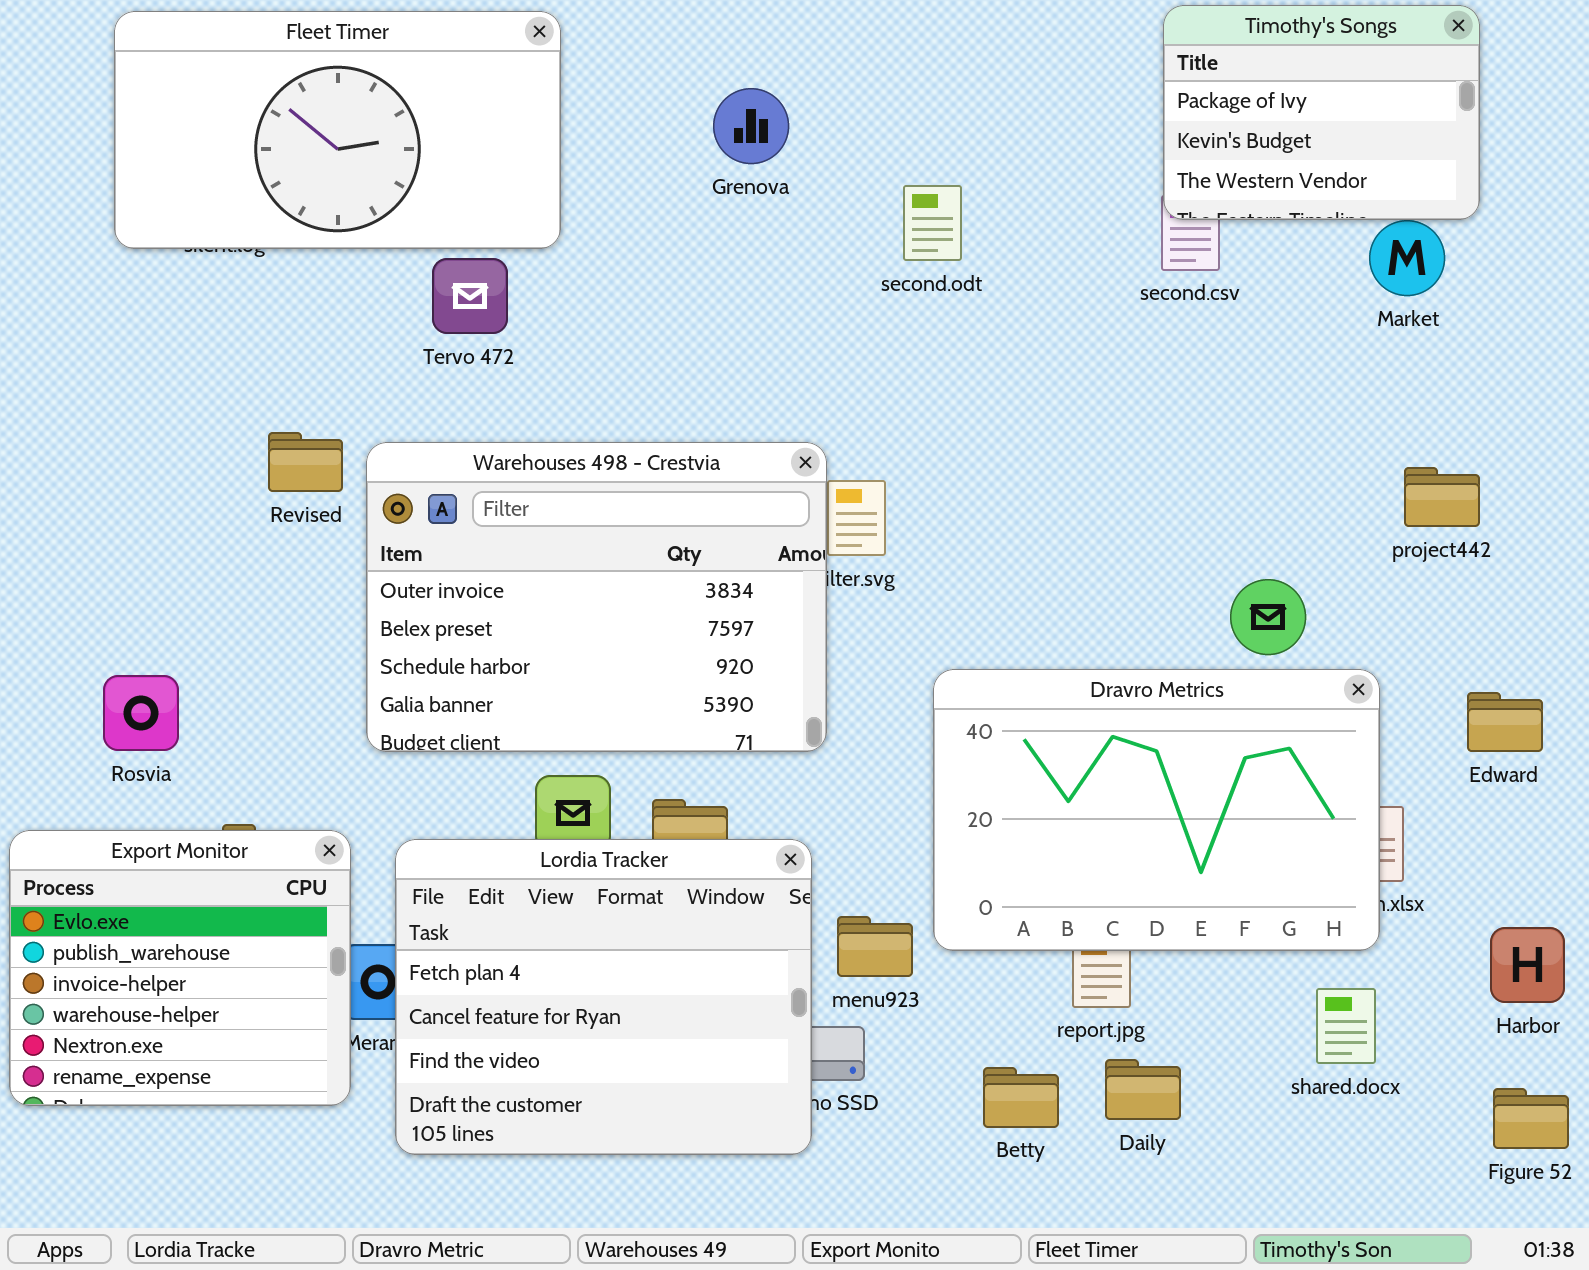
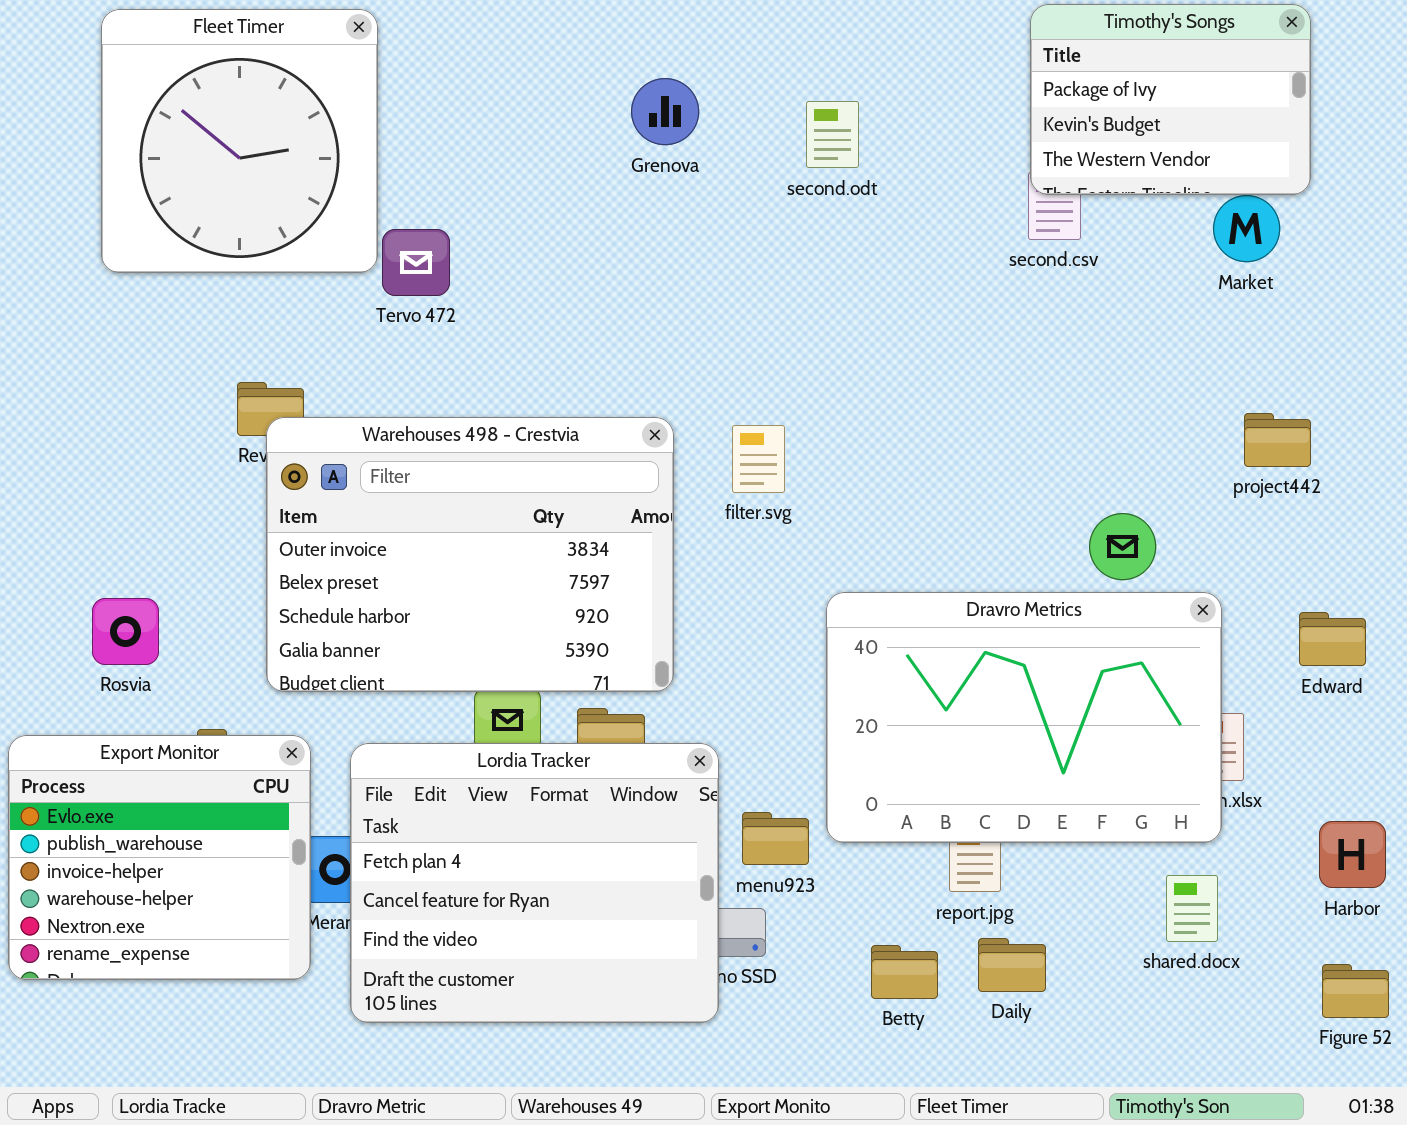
Fleet Timer: [114,11,561,249] -> [101,9,378,273], resized
second.odt: [903,185,962,261] -> [806,101,859,168], moved
Warehouses 498 - Crestvia: [366,442,827,752] -> [266,417,674,692], moved

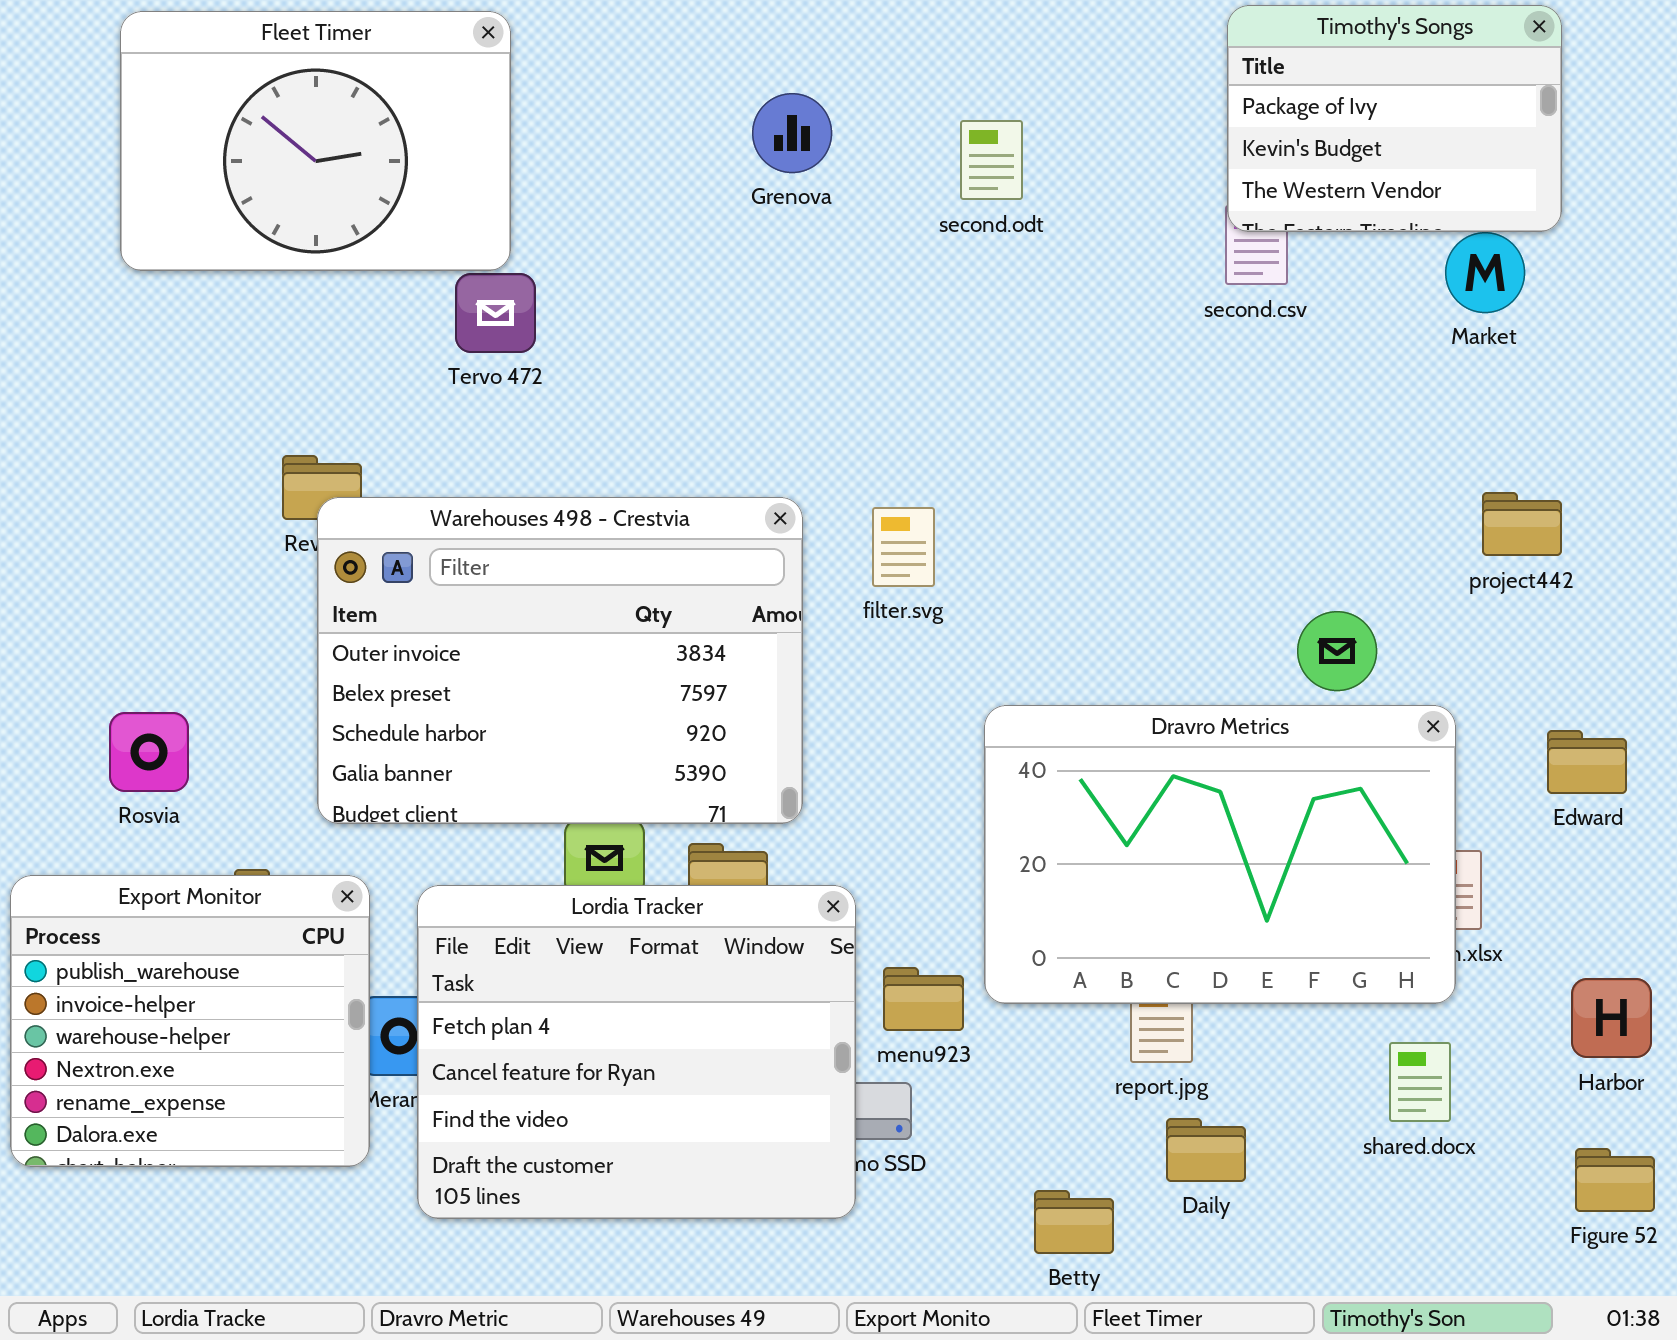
Fleet Timer: [101,9,378,273] -> [120,11,511,271], resized
Export Monitor: [8,735,311,980] -> [10,875,370,1167], scrolled down 1 row
Betty: [871,945,938,999] -> [1034,1190,1114,1254], moved

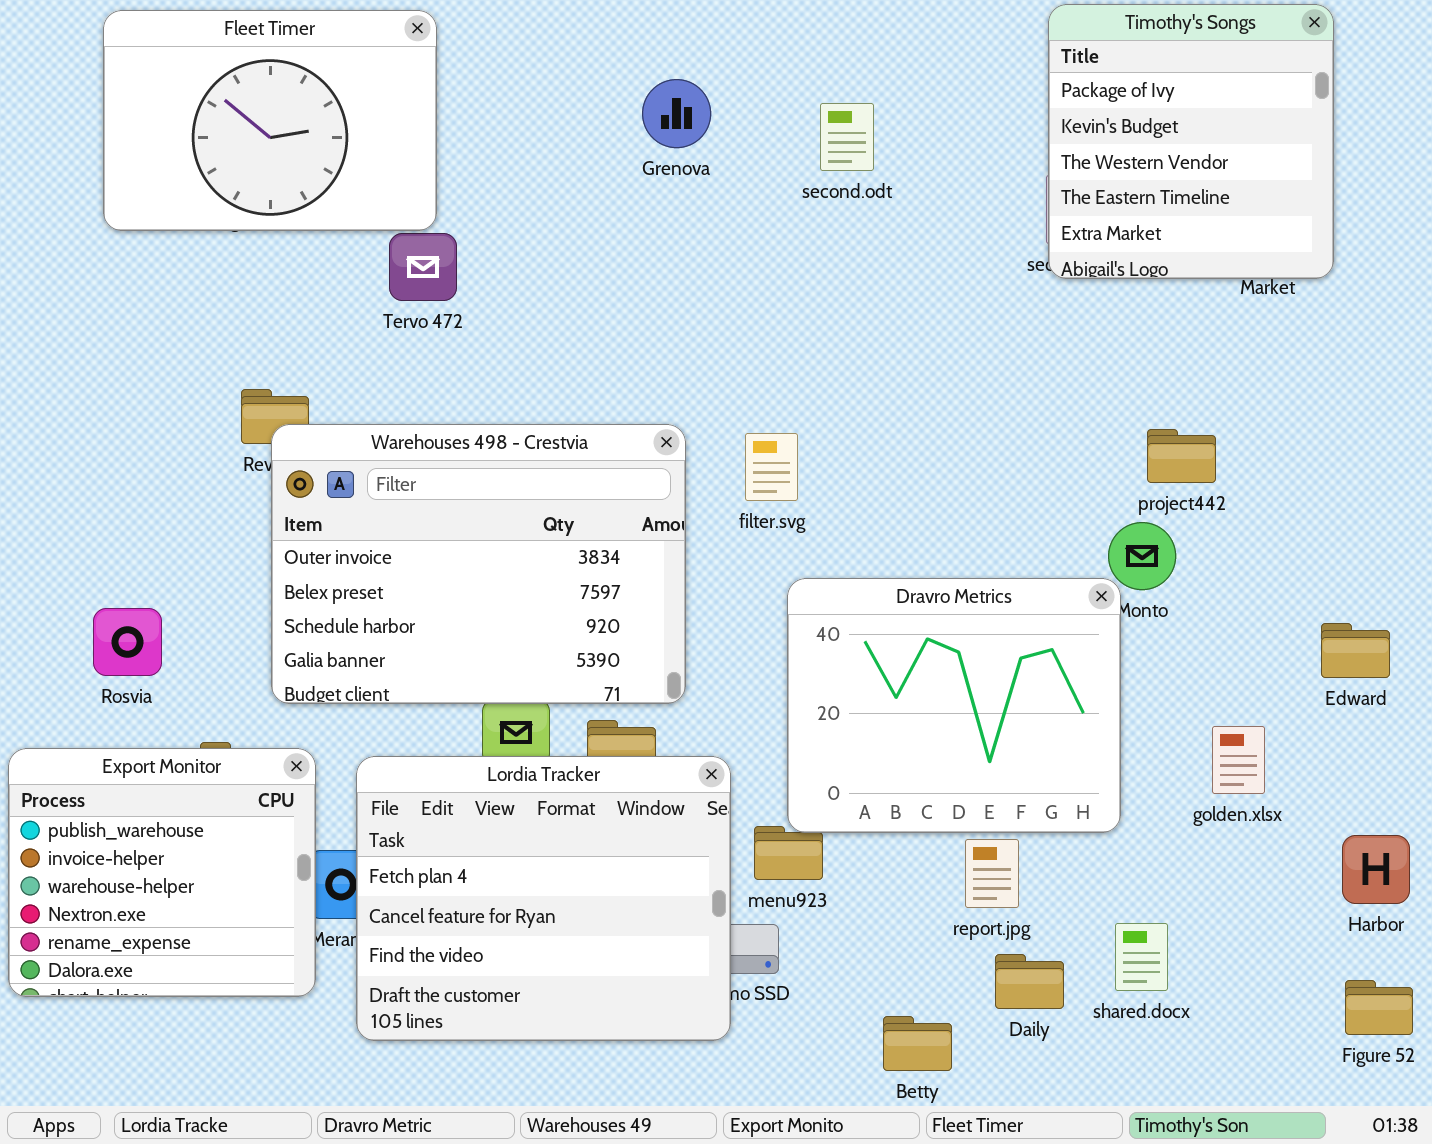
Timothy's Songs: [1227,5,1562,232] -> [1048,4,1334,279], resized
project442: [1482,492,1562,556] -> [1147,429,1216,483], moved
Dravro Metrics: [984,705,1456,1004] -> [787,578,1121,833], moved, resized
shared.docx: [1389,1042,1451,1122] -> [1115,923,1168,991], moved

